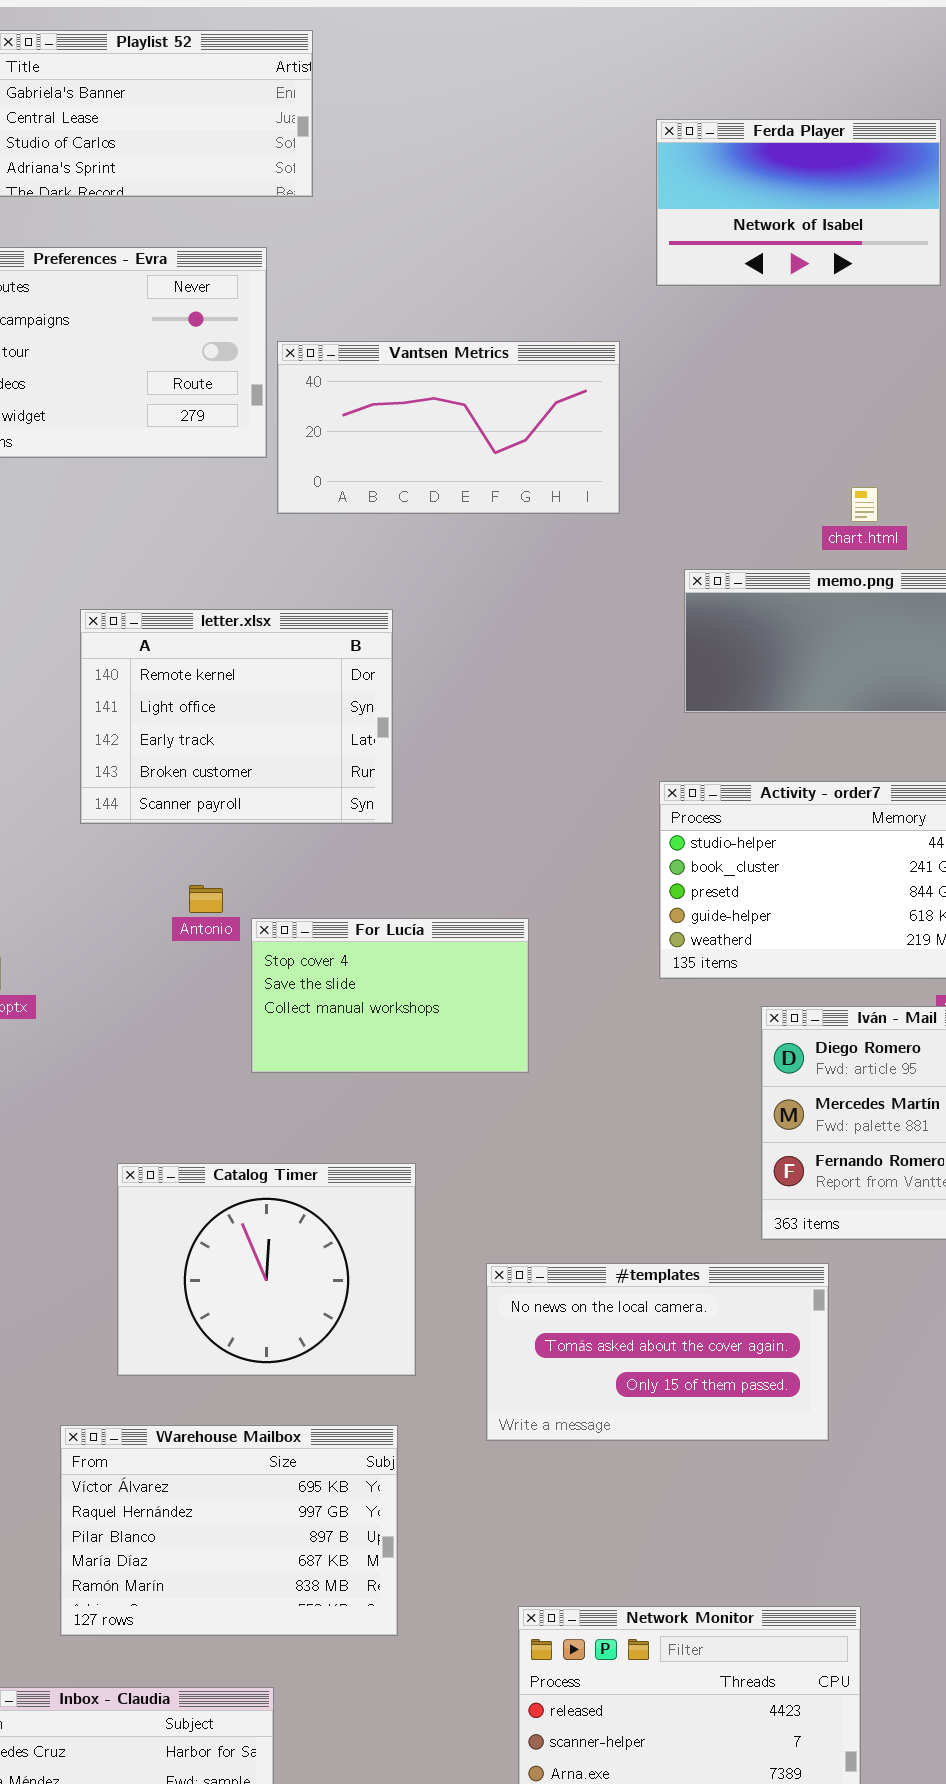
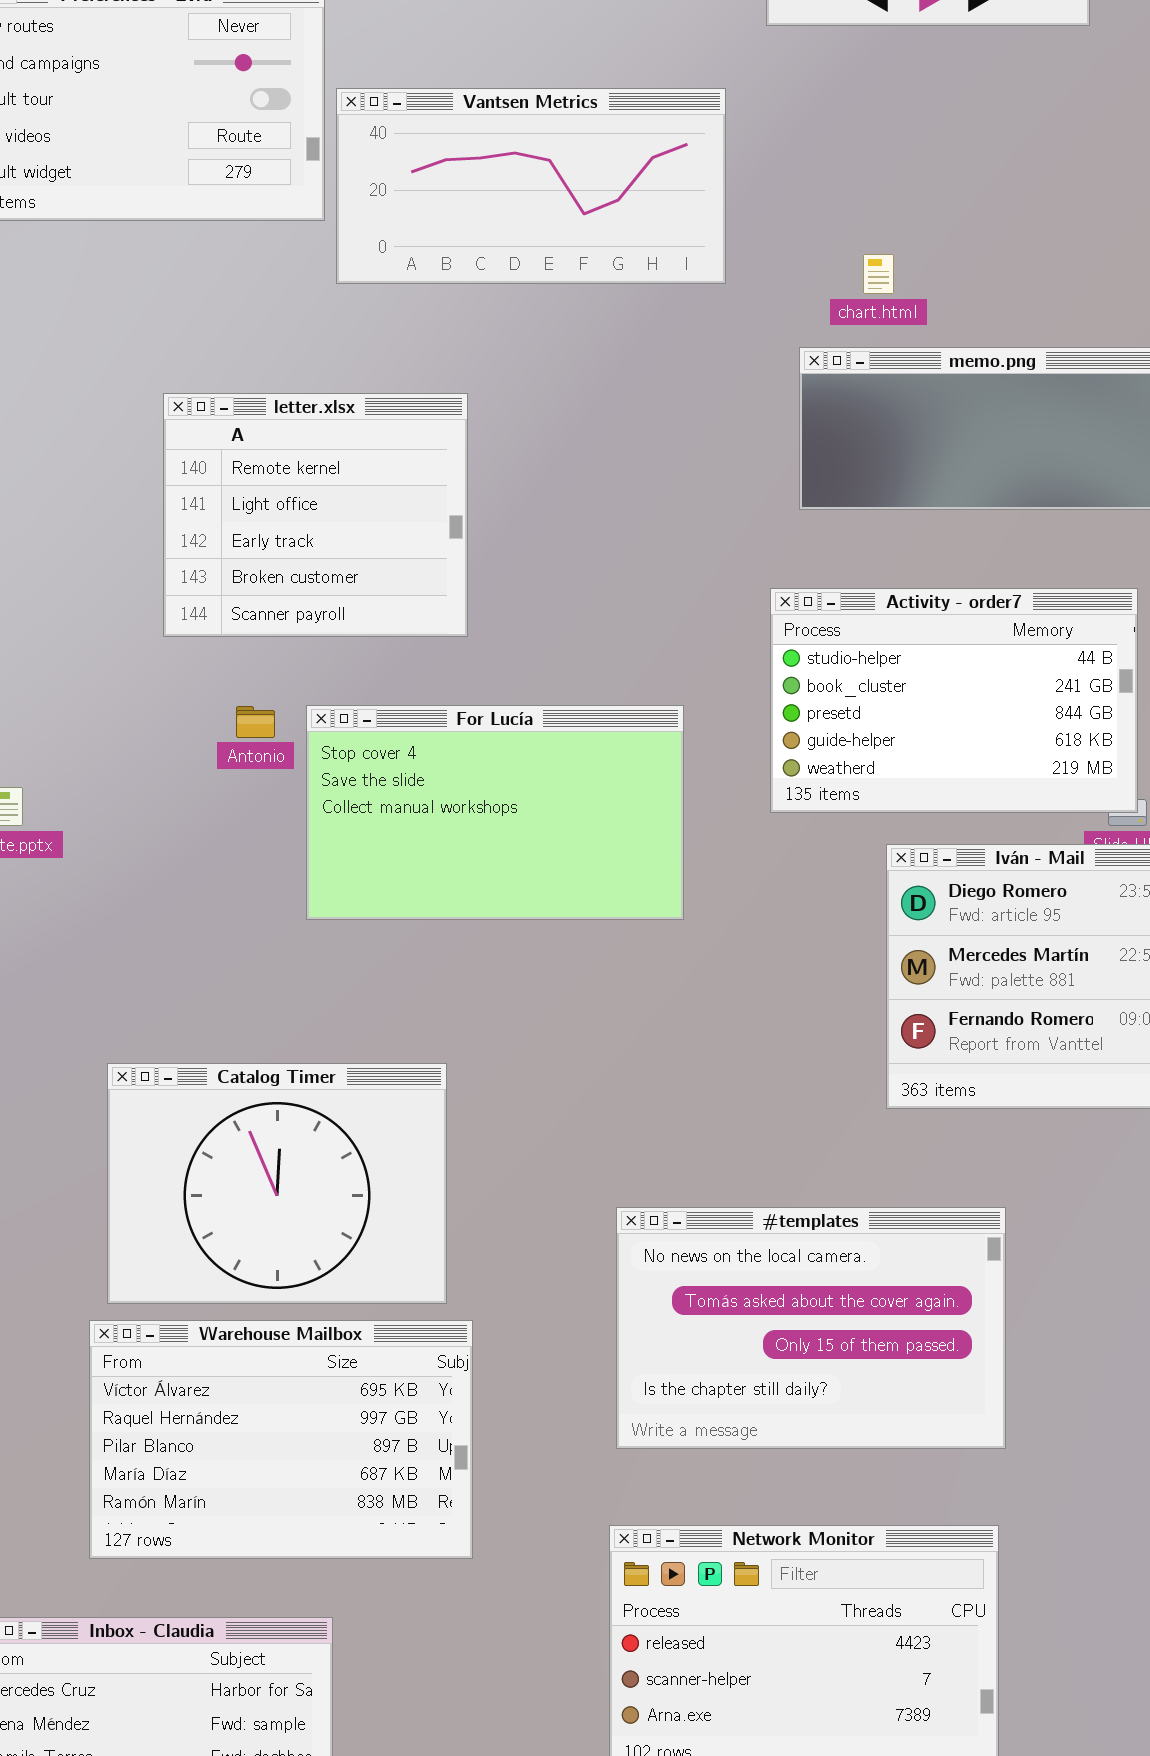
chart.html: [851,487,878,522] -> [863,254,894,294], moved
letter.xlsx: [80,609,393,824] -> [163,393,468,637], resized
For Lucía: [251,918,529,1073] -> [306,705,684,920], resized
Catalog Timer: [117,1163,416,1376] -> [107,1063,447,1304], moved
#templates: [486,1263,829,1441] -> [616,1207,1006,1449], moved, resized

